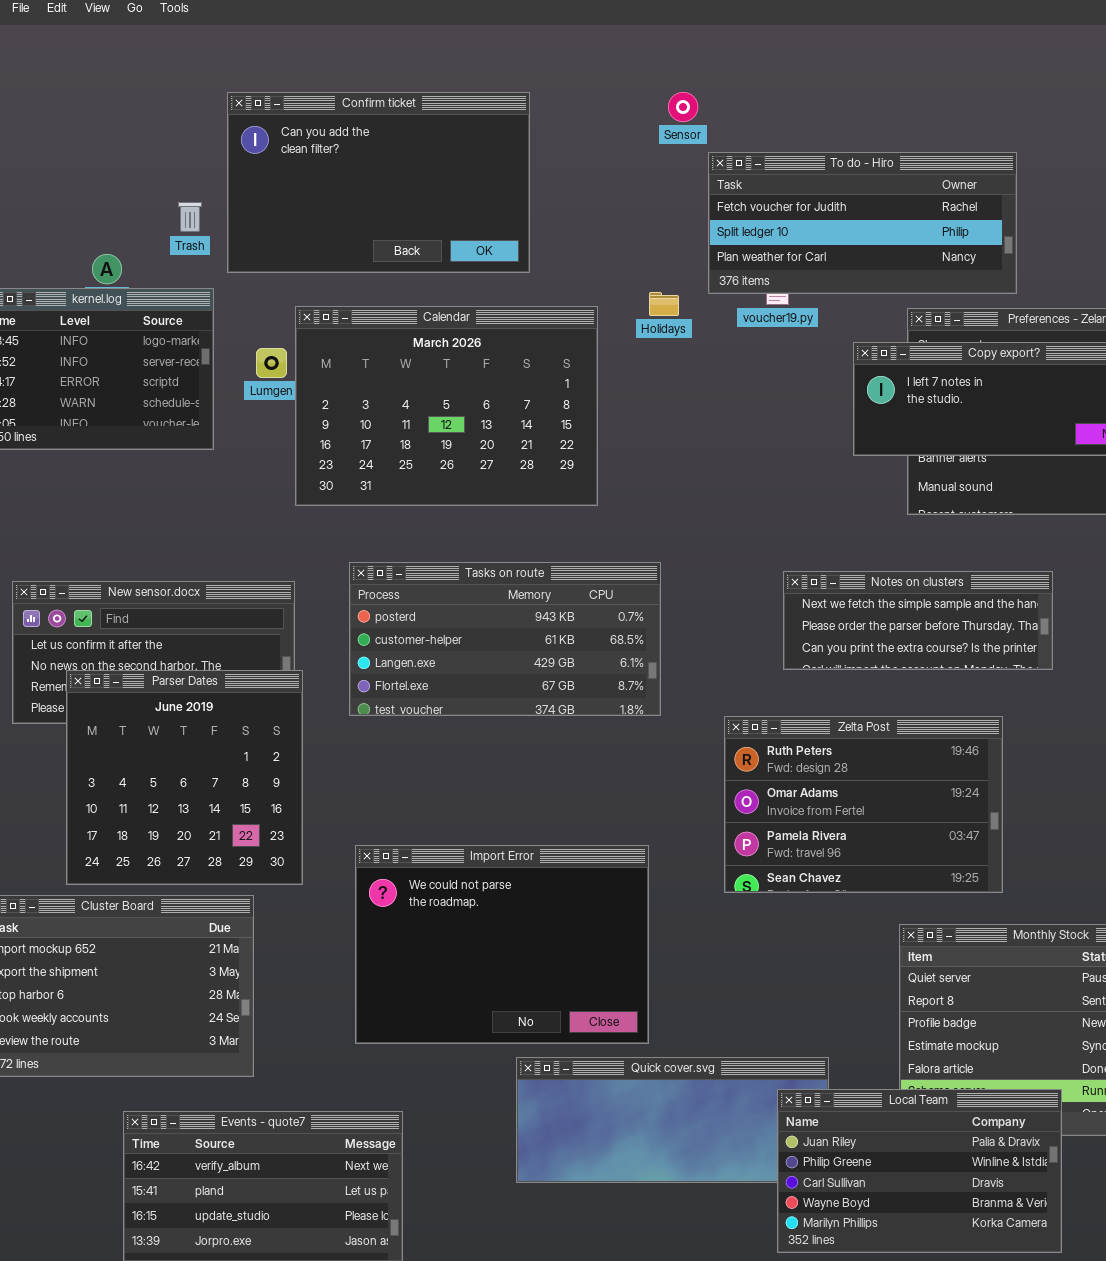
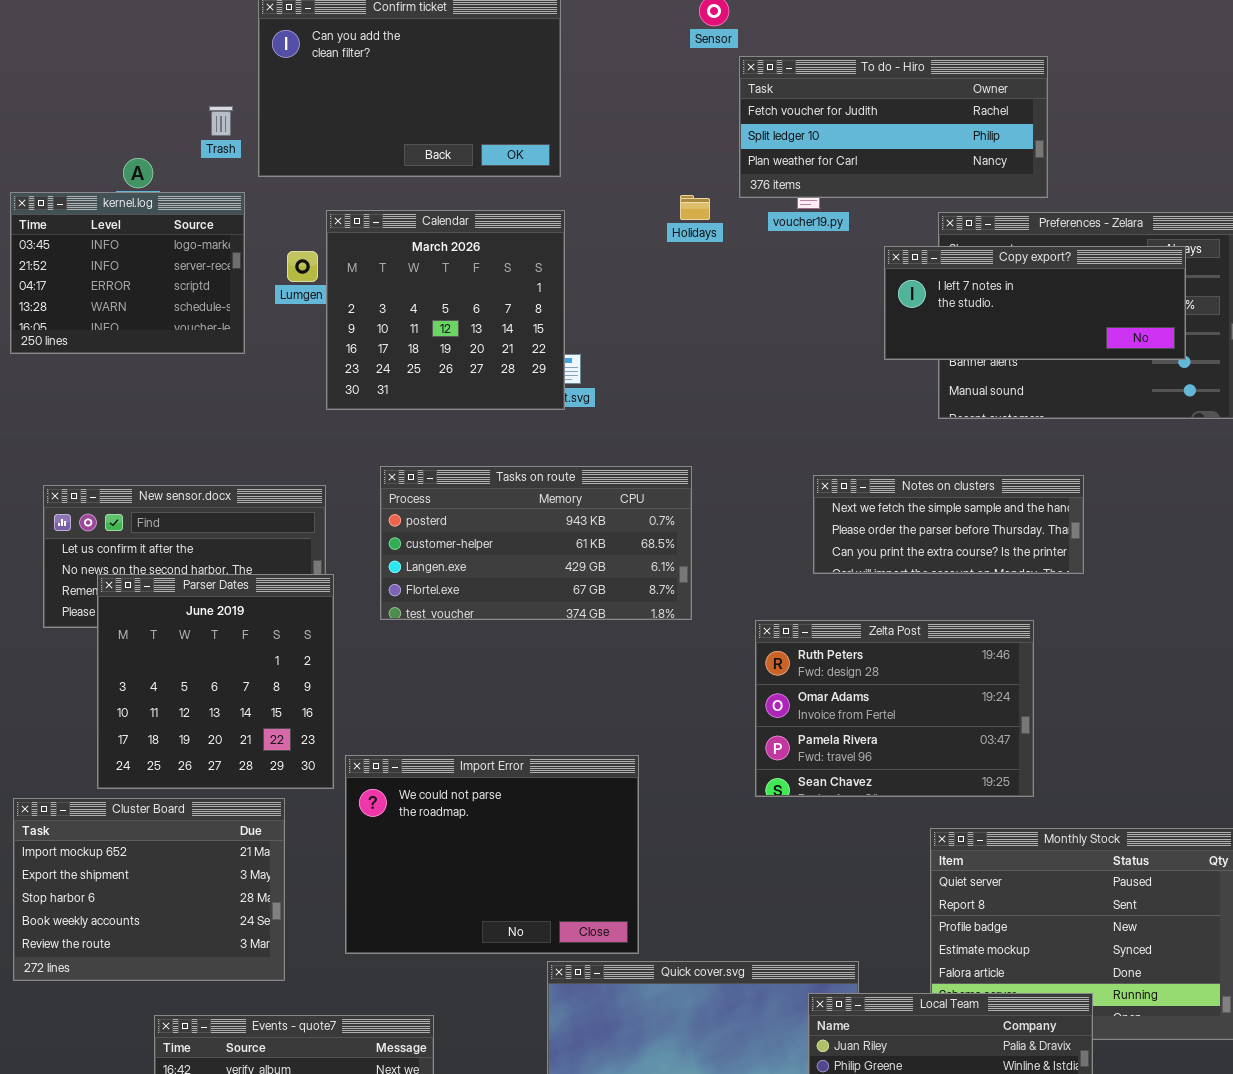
Calendar: [295,306,598,506] -> [326,210,565,410], resized
Import Error: [355,845,649,1044] -> [345,755,639,954], moved

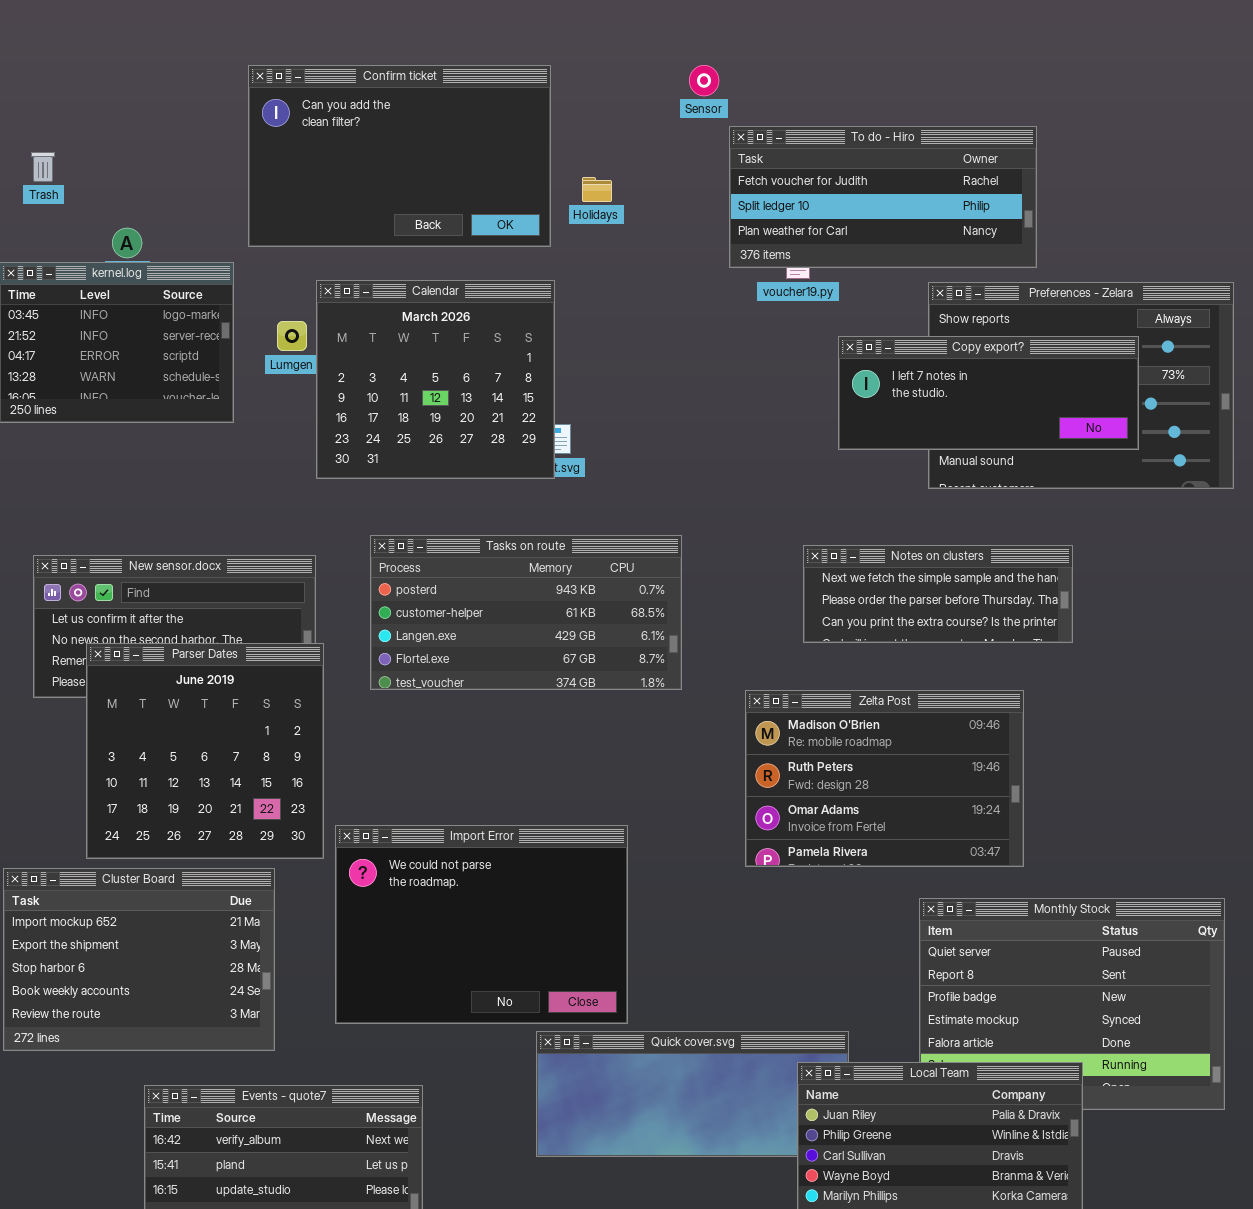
Trash: [209,106,233,136] -> [31,152,55,182], moved
Holidays: [680,195,710,220] -> [582,177,612,202], moved
Copy export?: [884,246,1186,360] -> [838,336,1139,450], moved
Zelta Post: [755,620,1034,797] -> [745,690,1024,867], scrolled up 1 row

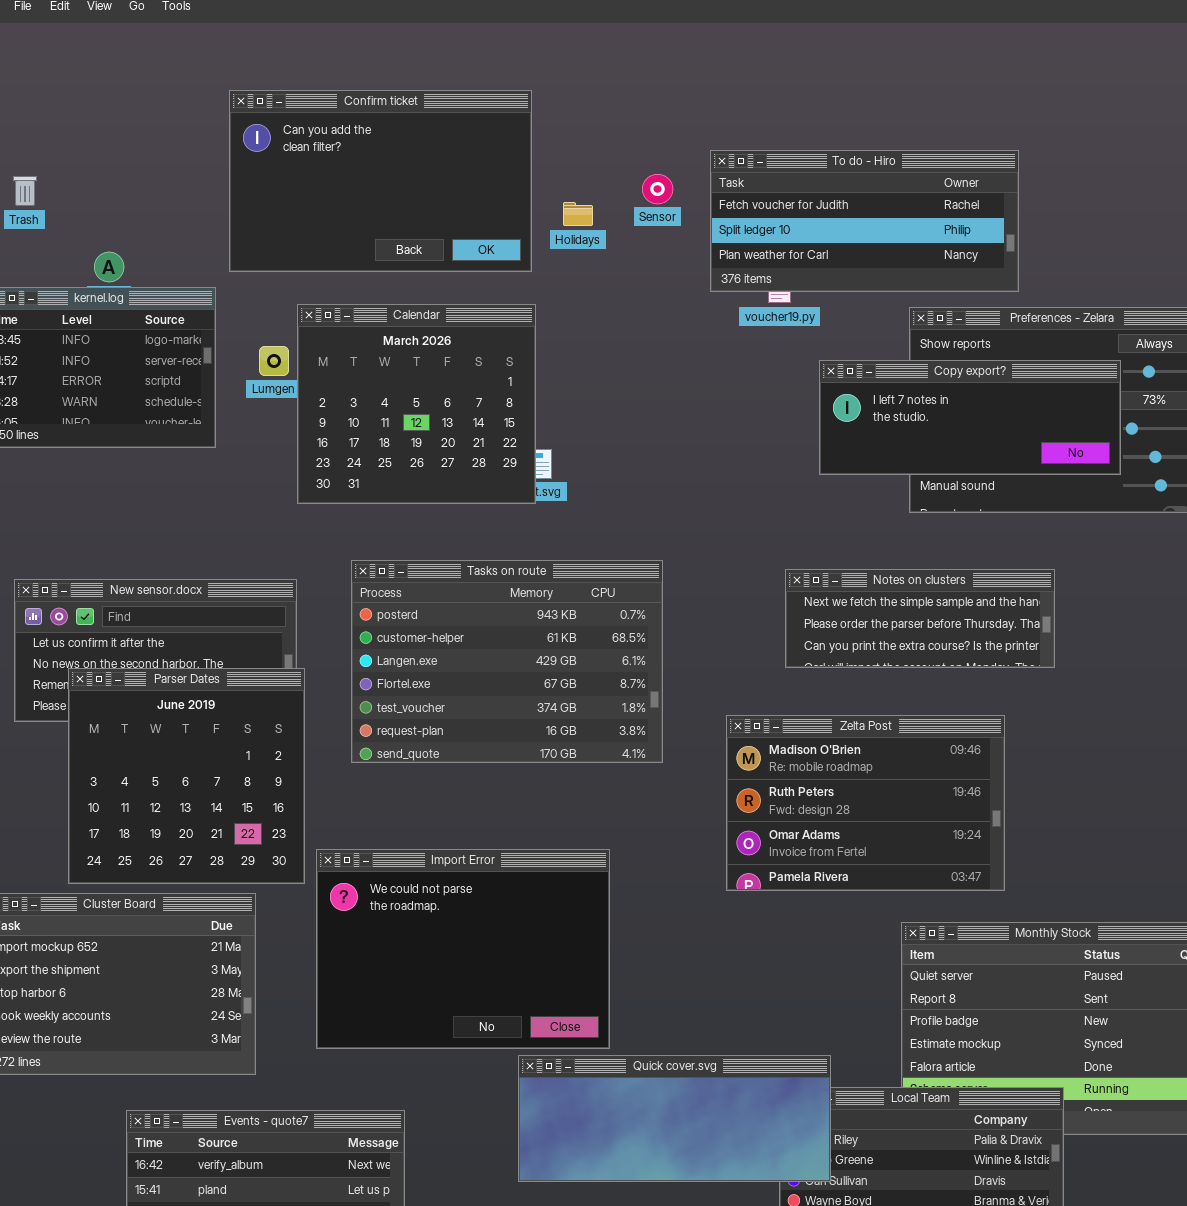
Sensor: [689,65,719,96] -> [642,174,673,204], moved
Tasks on route: [370,535,682,690] -> [351,560,663,763], resized
Quick cover.svg: [536,1031,849,1157] -> [518,1055,831,1182], raised

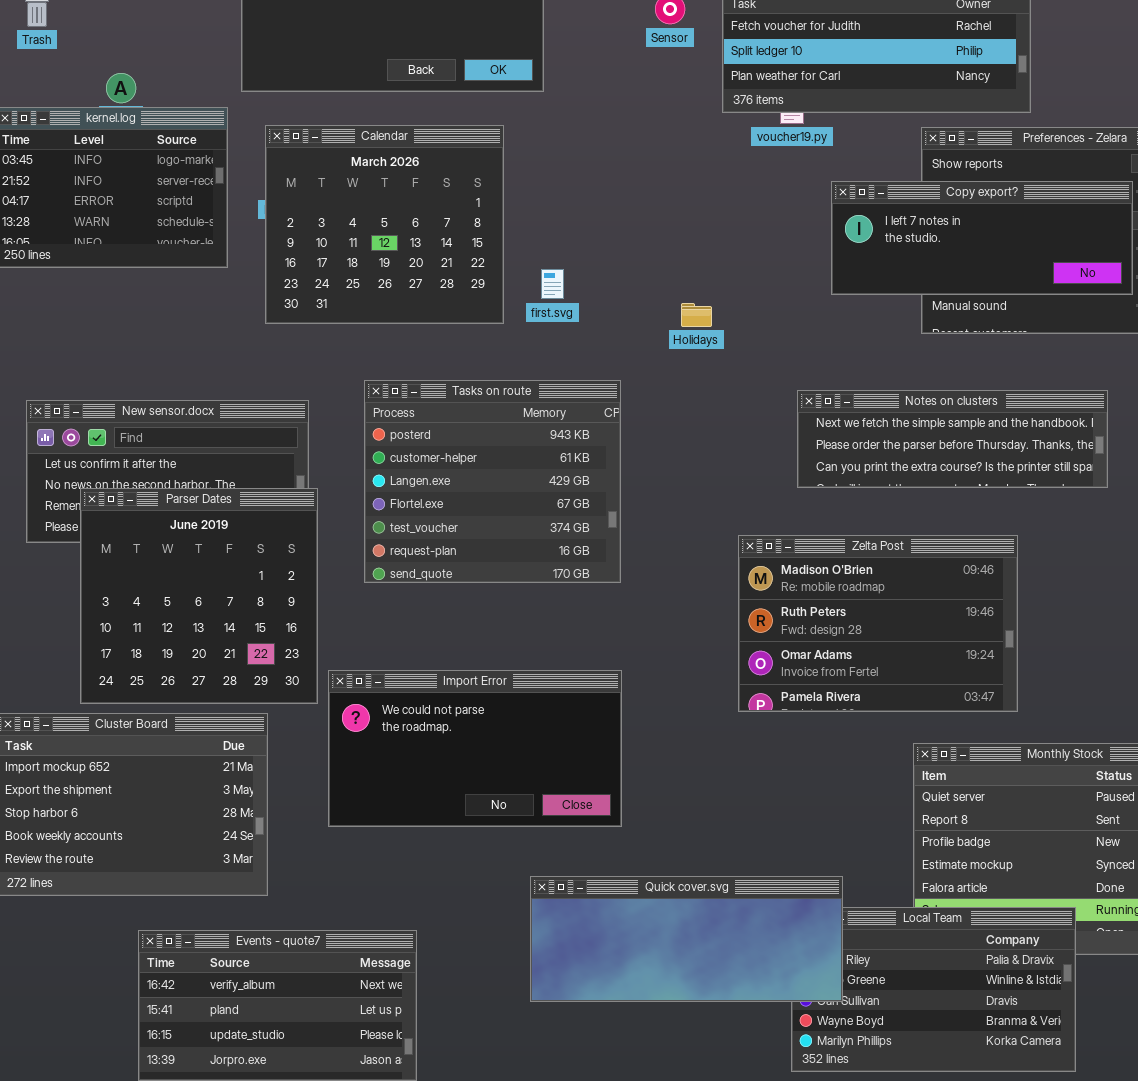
Holidays: [563,202,593,226] -> [681,303,712,327], moved
Calendar: [297,304,536,504] -> [265,125,504,324], moved
Tasks on route: [351,560,663,763] -> [364,380,621,583], resized
Notes on clusters: [785,569,1055,668] -> [797,390,1108,488], resized
Import Error: [316,849,610,1049] -> [328,670,622,827], resized

